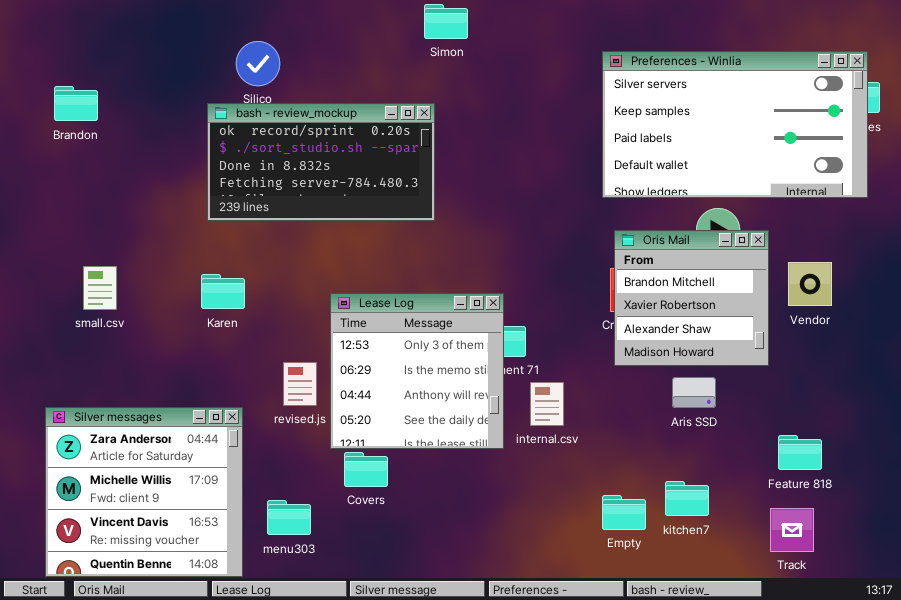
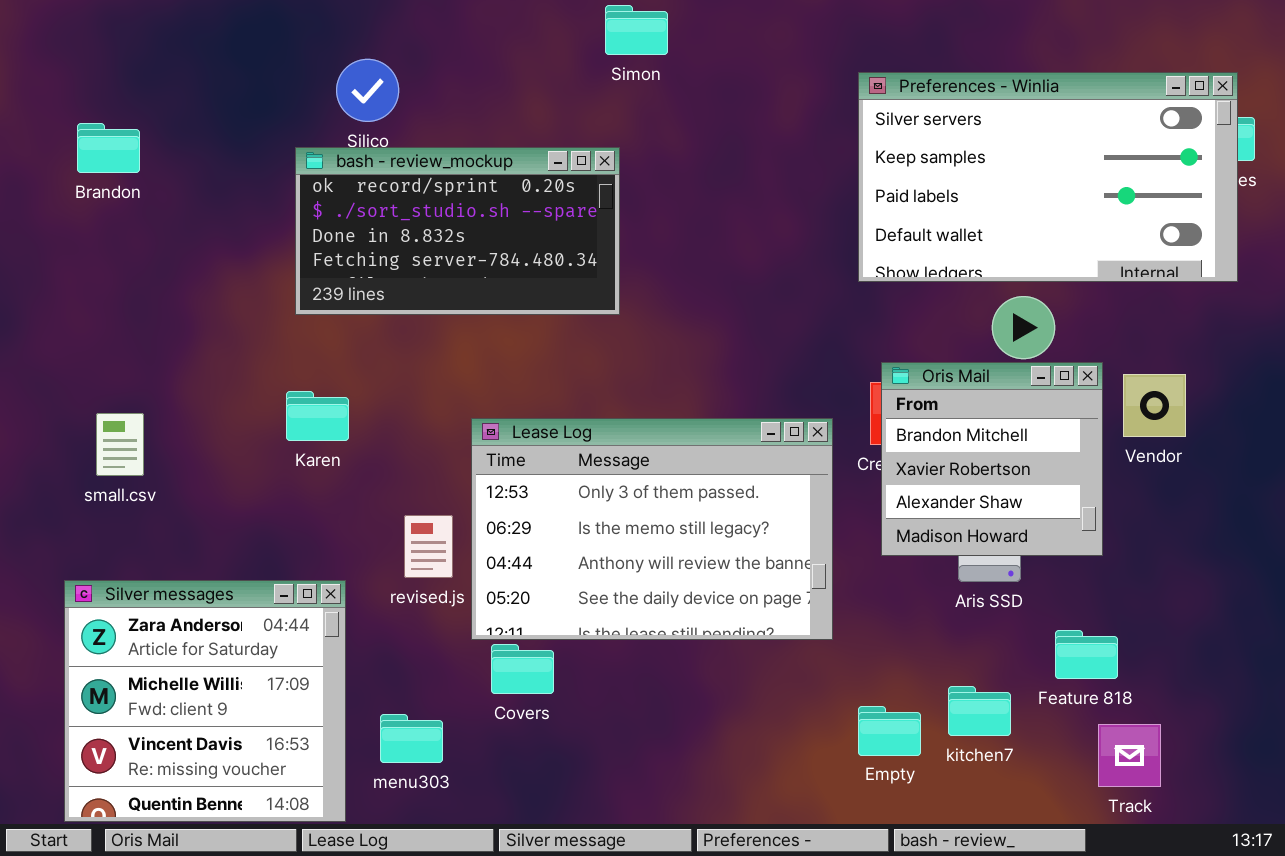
Oris Mail: [614,230,769,366] -> [881,362,1103,556], moved
small.csv: [83,266,117,310] -> [96,413,144,476], moved
Lease Log: [330,293,504,449] -> [471,418,833,640], resized
Feature 818: [778,435,822,470] -> [1055,630,1118,679], moved

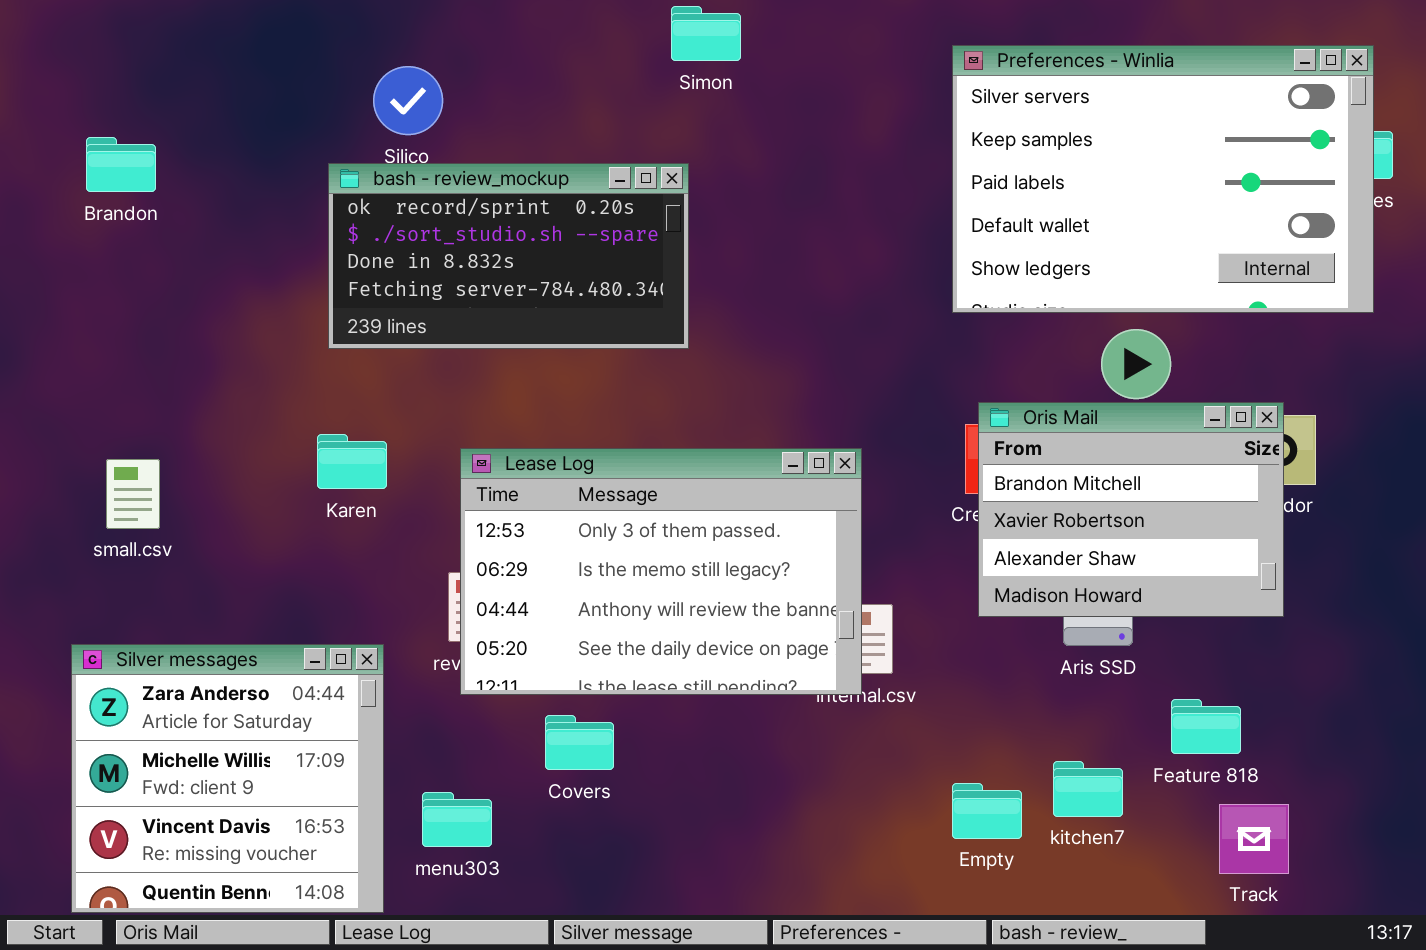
Preferences - Winlia: [858,72,1238,282] -> [952,45,1374,313], resized
Oris Mail: [881,362,1103,556] -> [978,402,1284,617], resized
Lease Log: [471,418,833,640] -> [460,448,862,695], moved

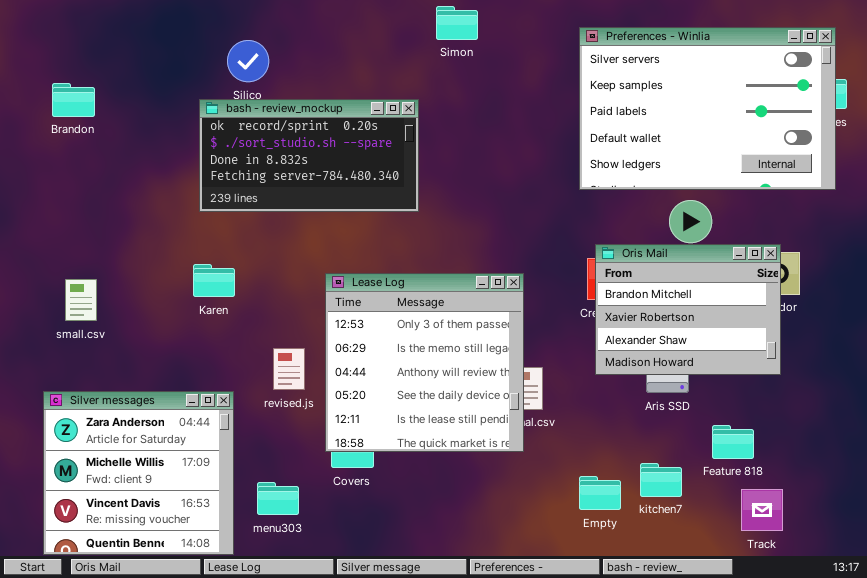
Simon: [671,6,741,61] -> [436,6,478,40], moved
Lease Log: [460,448,862,695] -> [325,273,524,452], resized

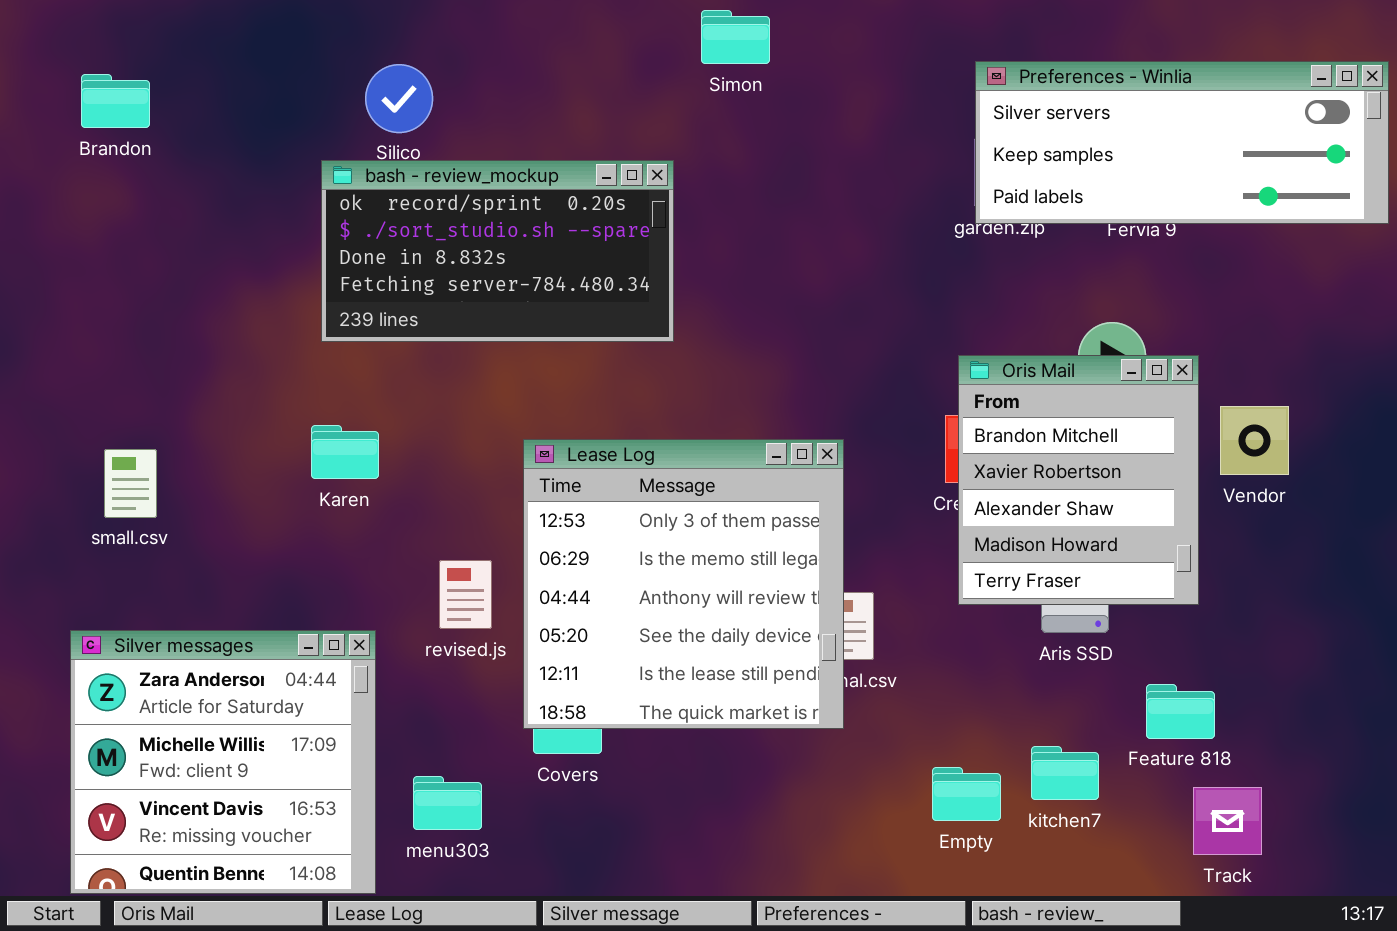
Preferences - Winlia: [579,27,836,190] -> [975,61,1389,224], moved, resized
Brandon: [52,83,95,117] -> [81,74,150,128], moved
Oris Mail: [595,244,781,375] -> [958,355,1199,605], resized

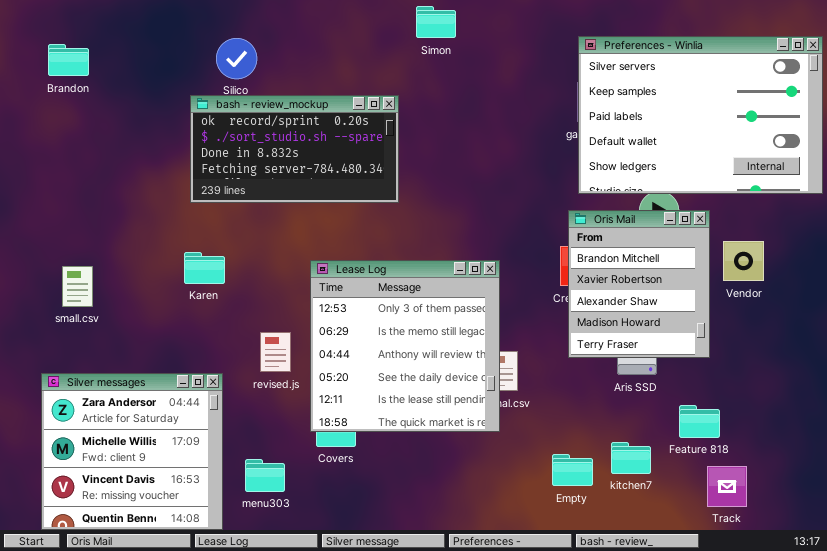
Preferences - Winlia: [975,61,1389,224] -> [578,36,823,194], resized

